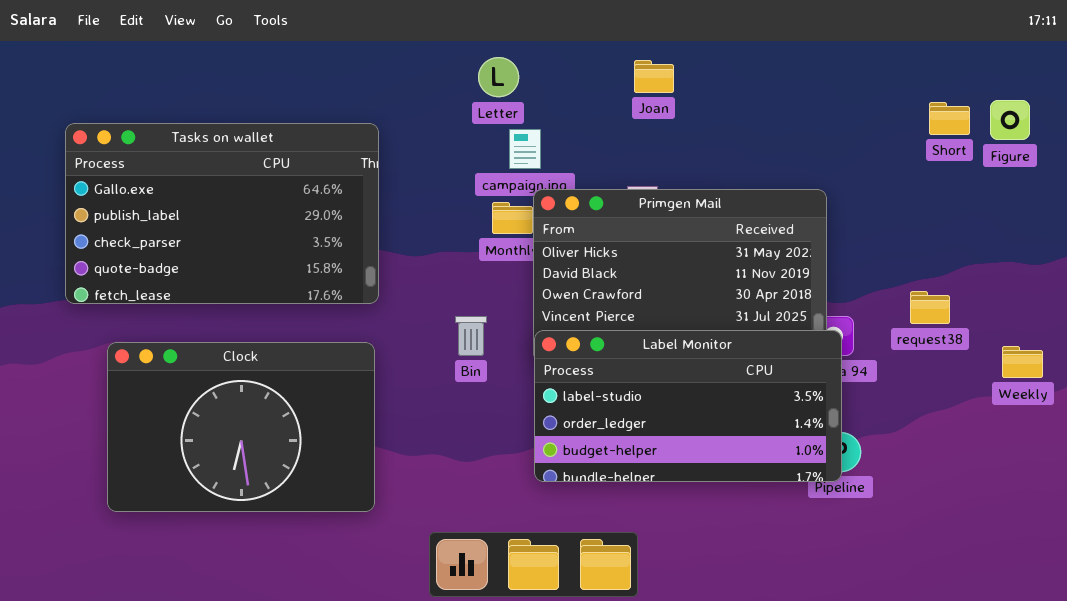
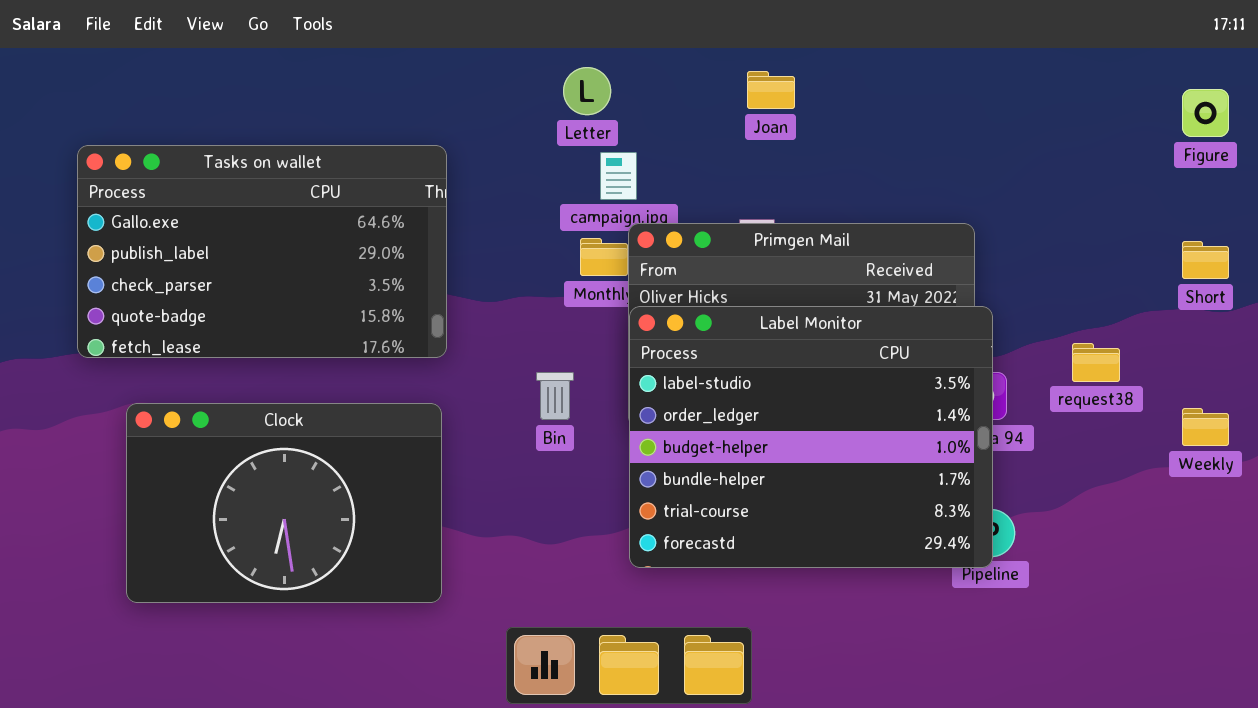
Figure: [990,100,1030,140] -> [1182,89,1229,137], moved
Short: [929,102,970,135] -> [1182,241,1229,279], moved
Label Monitor: [534,330,842,482] -> [629,306,993,568], resized

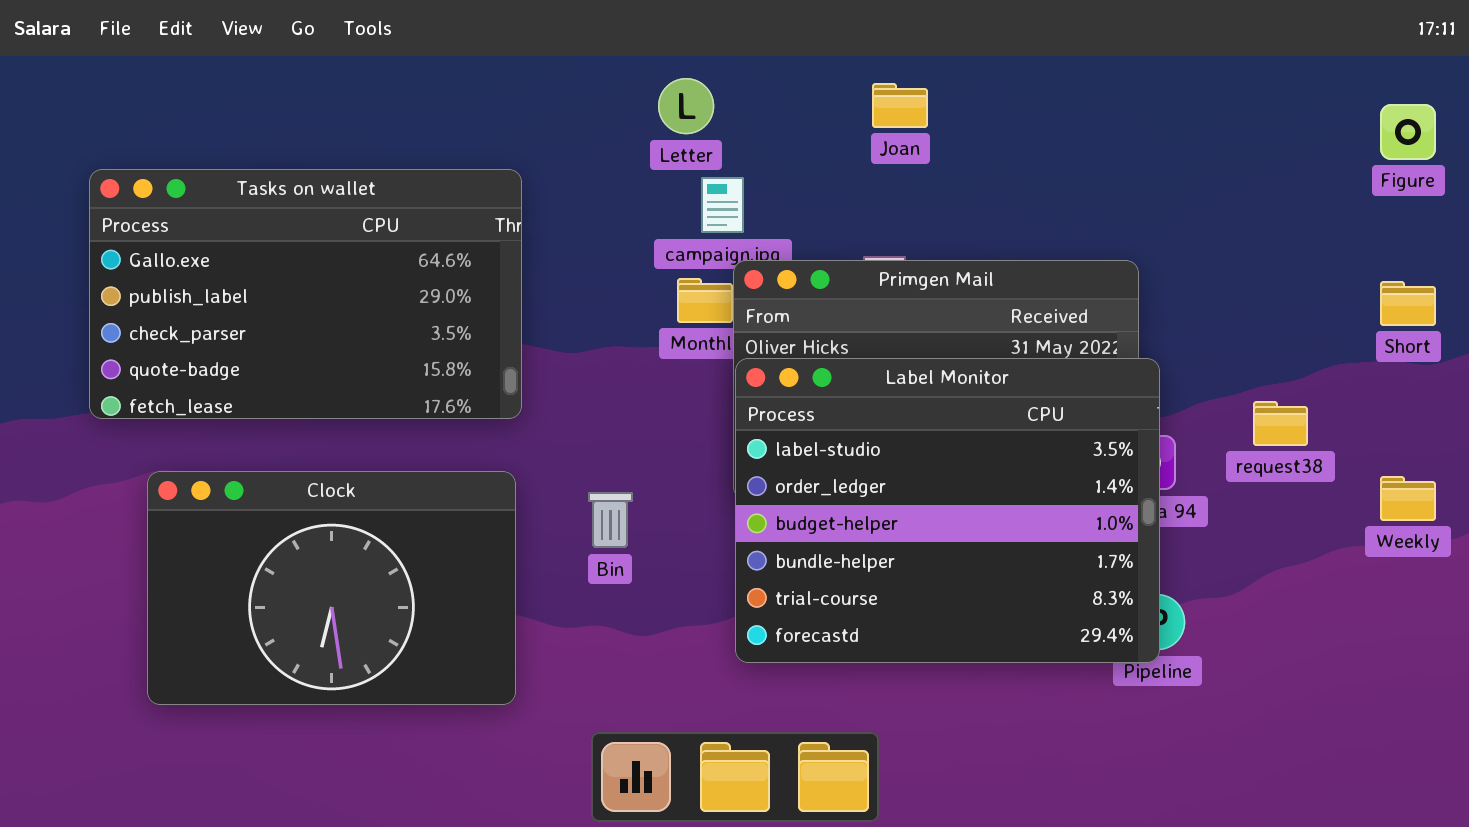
Bin: [536,372,574,420] -> [588,492,633,548], moved

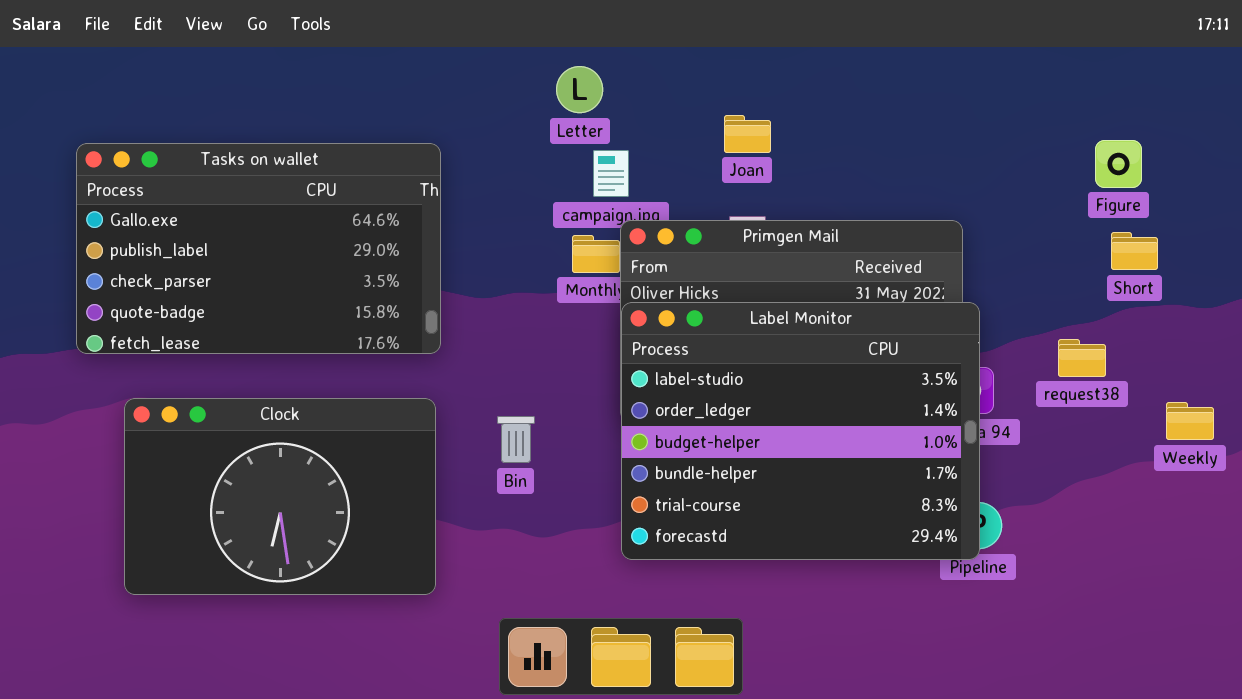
Joan: [872,83,928,128] -> [724,115,771,153], moved
Figure: [1380,104,1436,160] -> [1095,140,1142,188], moved
Short: [1380,281,1436,326] -> [1111,232,1158,270], moved

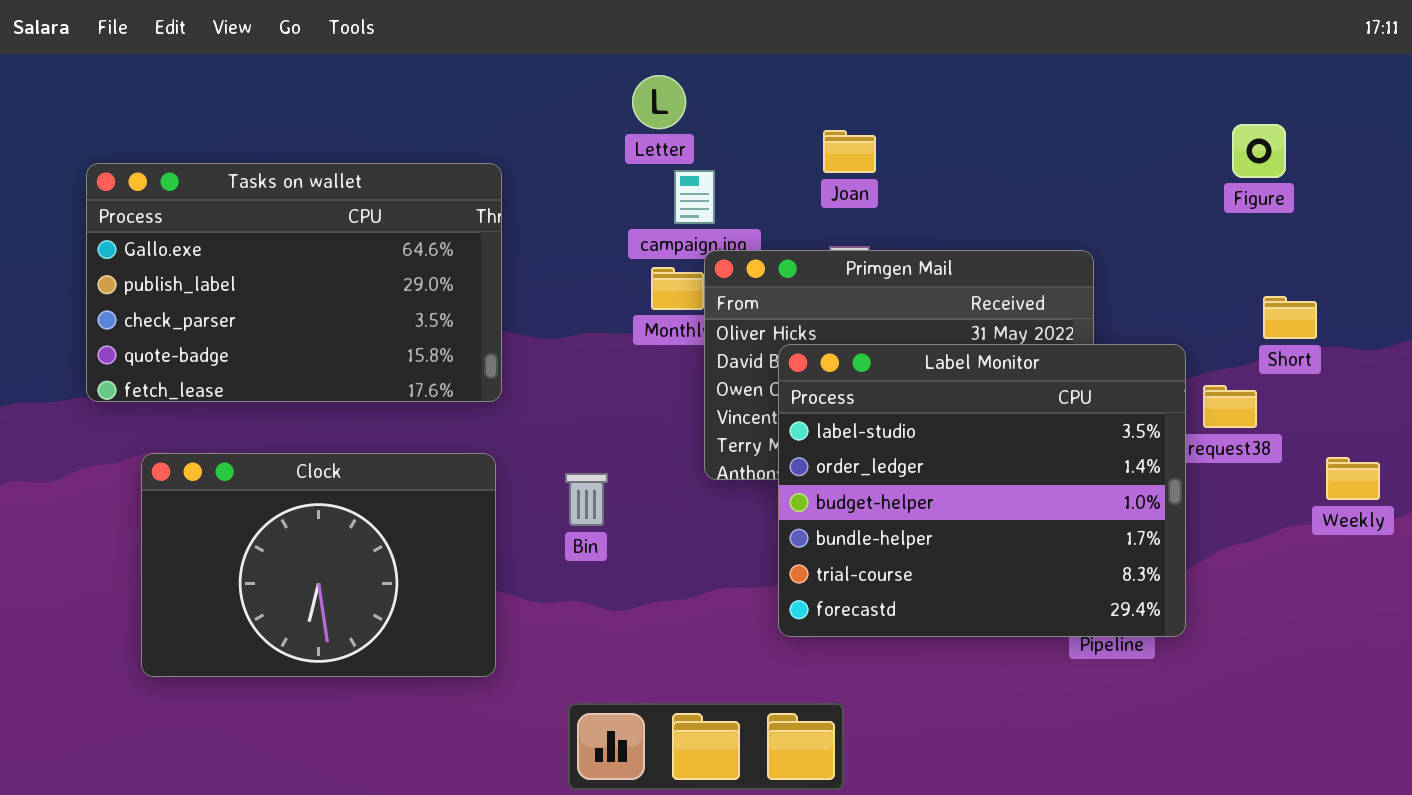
Figure: [1095,140,1142,188] -> [1232,124,1286,178], moved
Short: [1111,232,1158,270] -> [1263,296,1317,339], moved
Label Monitor: [621,302,980,560] -> [778,344,1186,637], moved

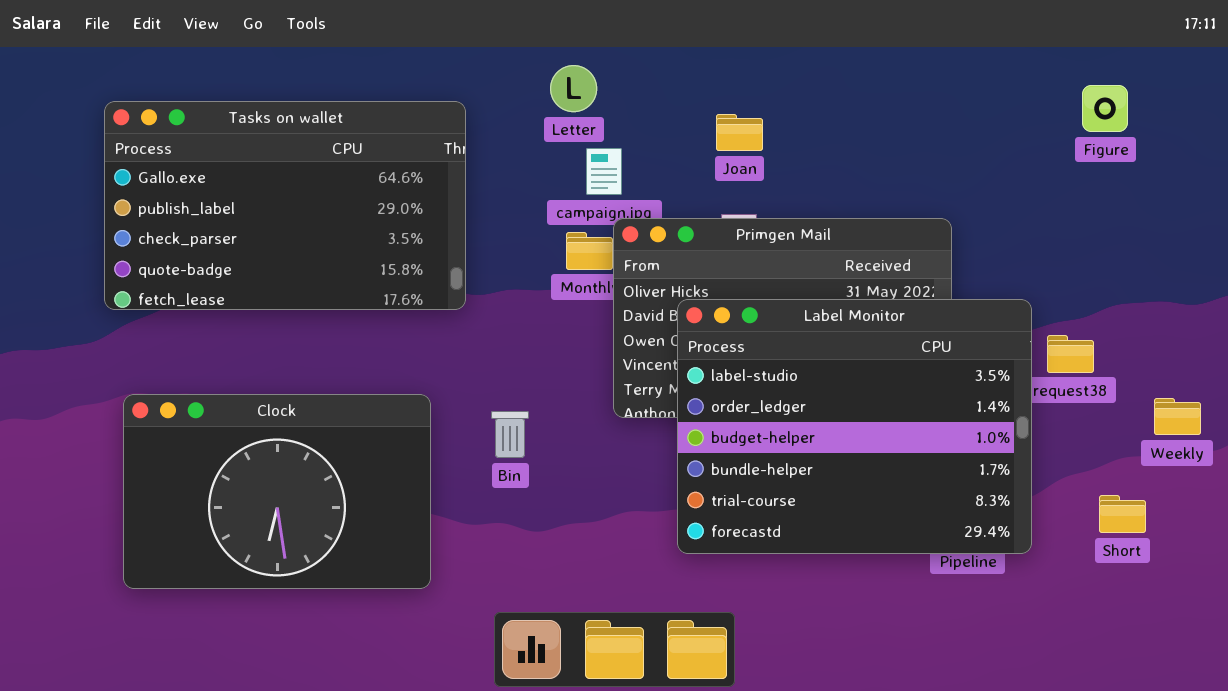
Figure: [1232,124,1286,178] -> [1082,85,1128,132], moved
Tasks on wallet: [86,163,502,402] -> [104,101,466,310], moved
Short: [1263,296,1317,339] -> [1099,495,1146,533], moved

